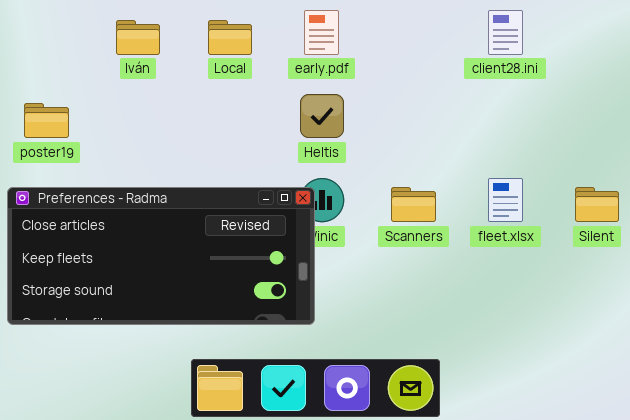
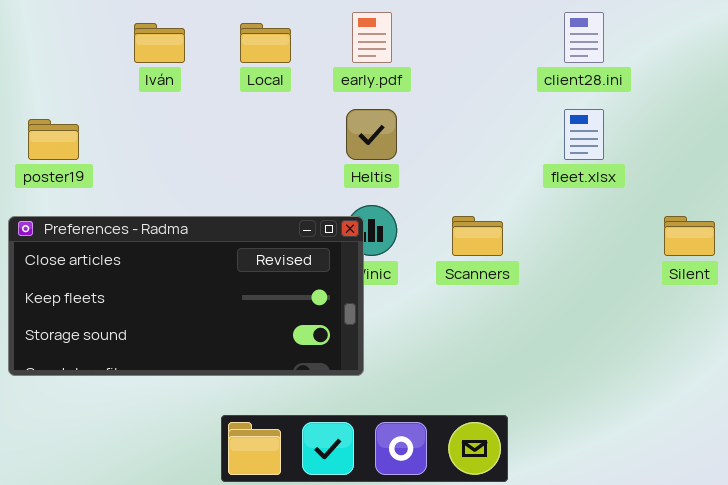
fleet.xlsx: [488,178,523,222] -> [564,109,604,160], moved

